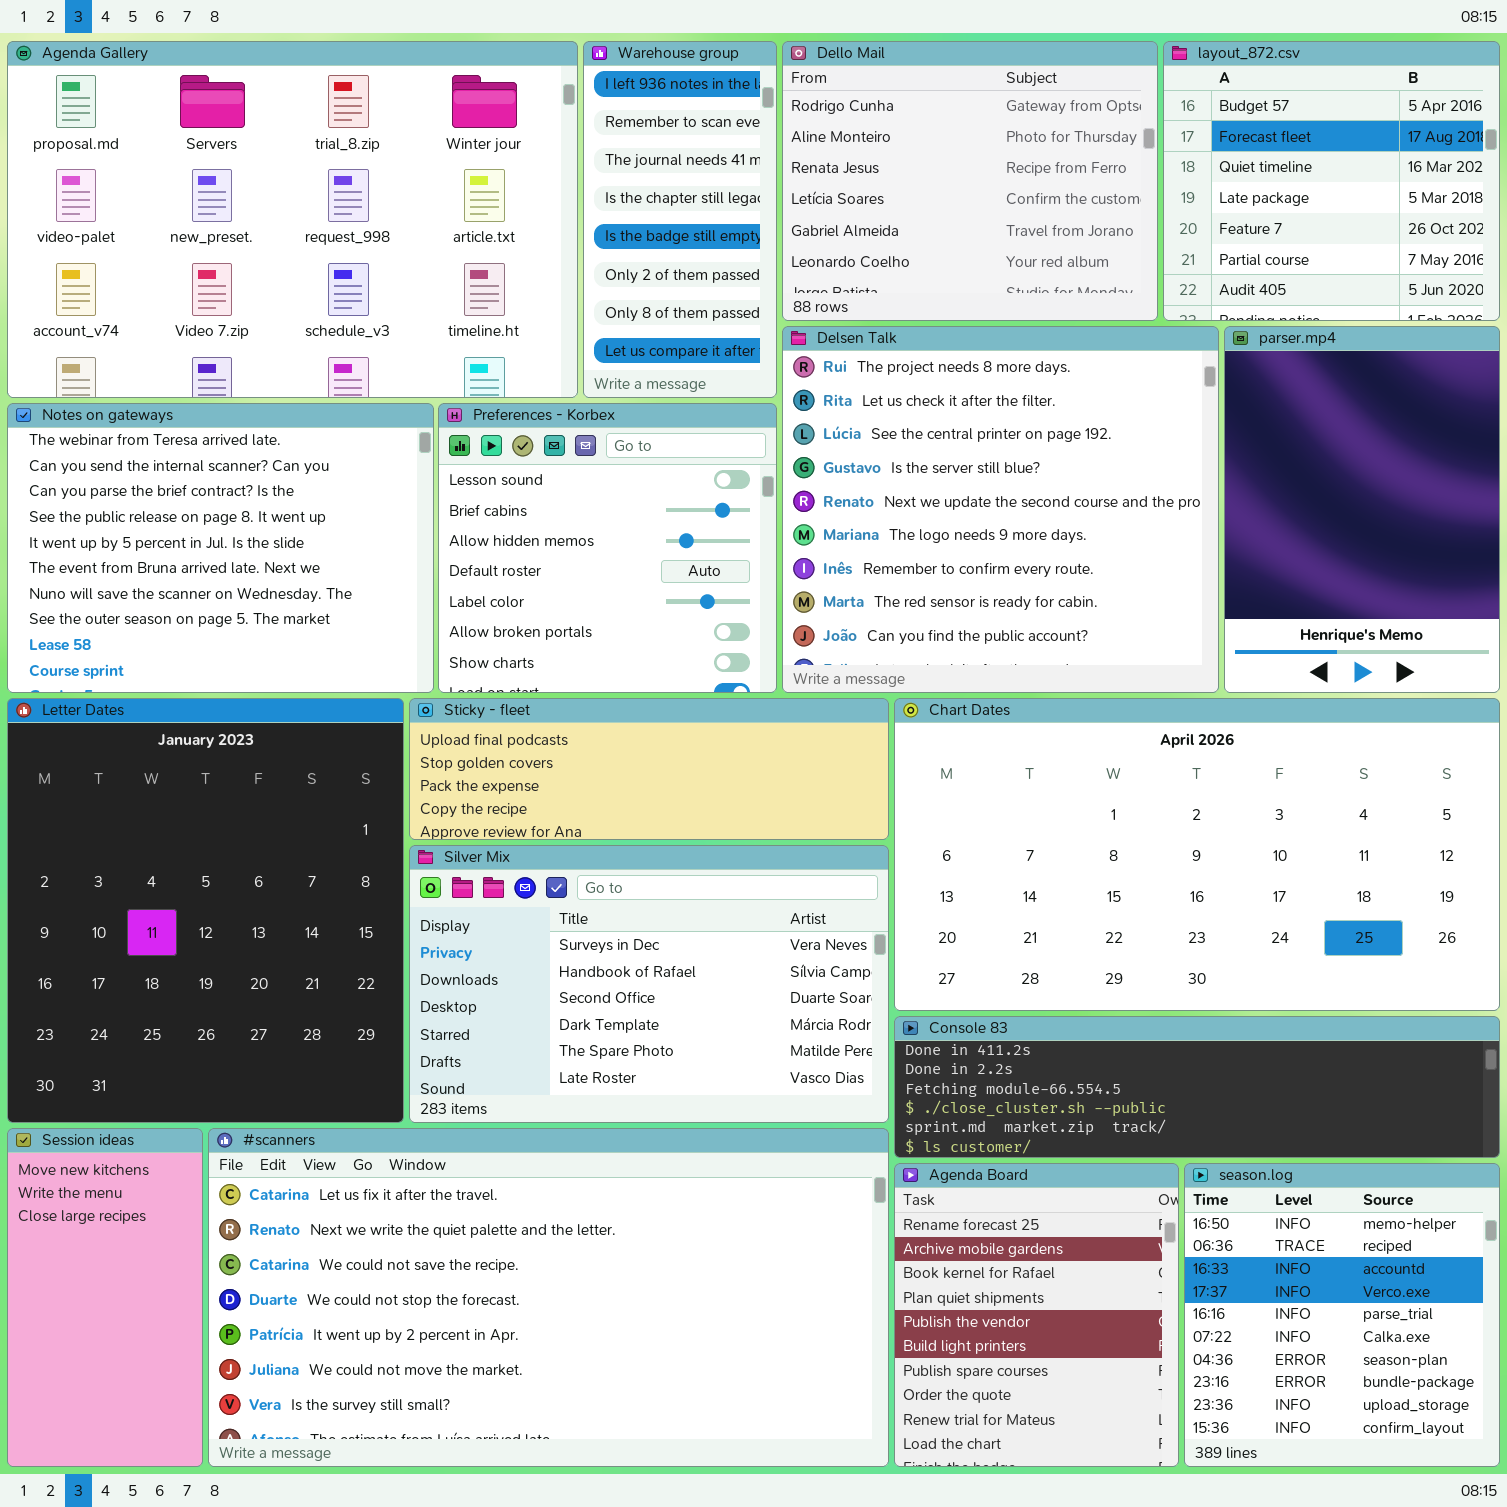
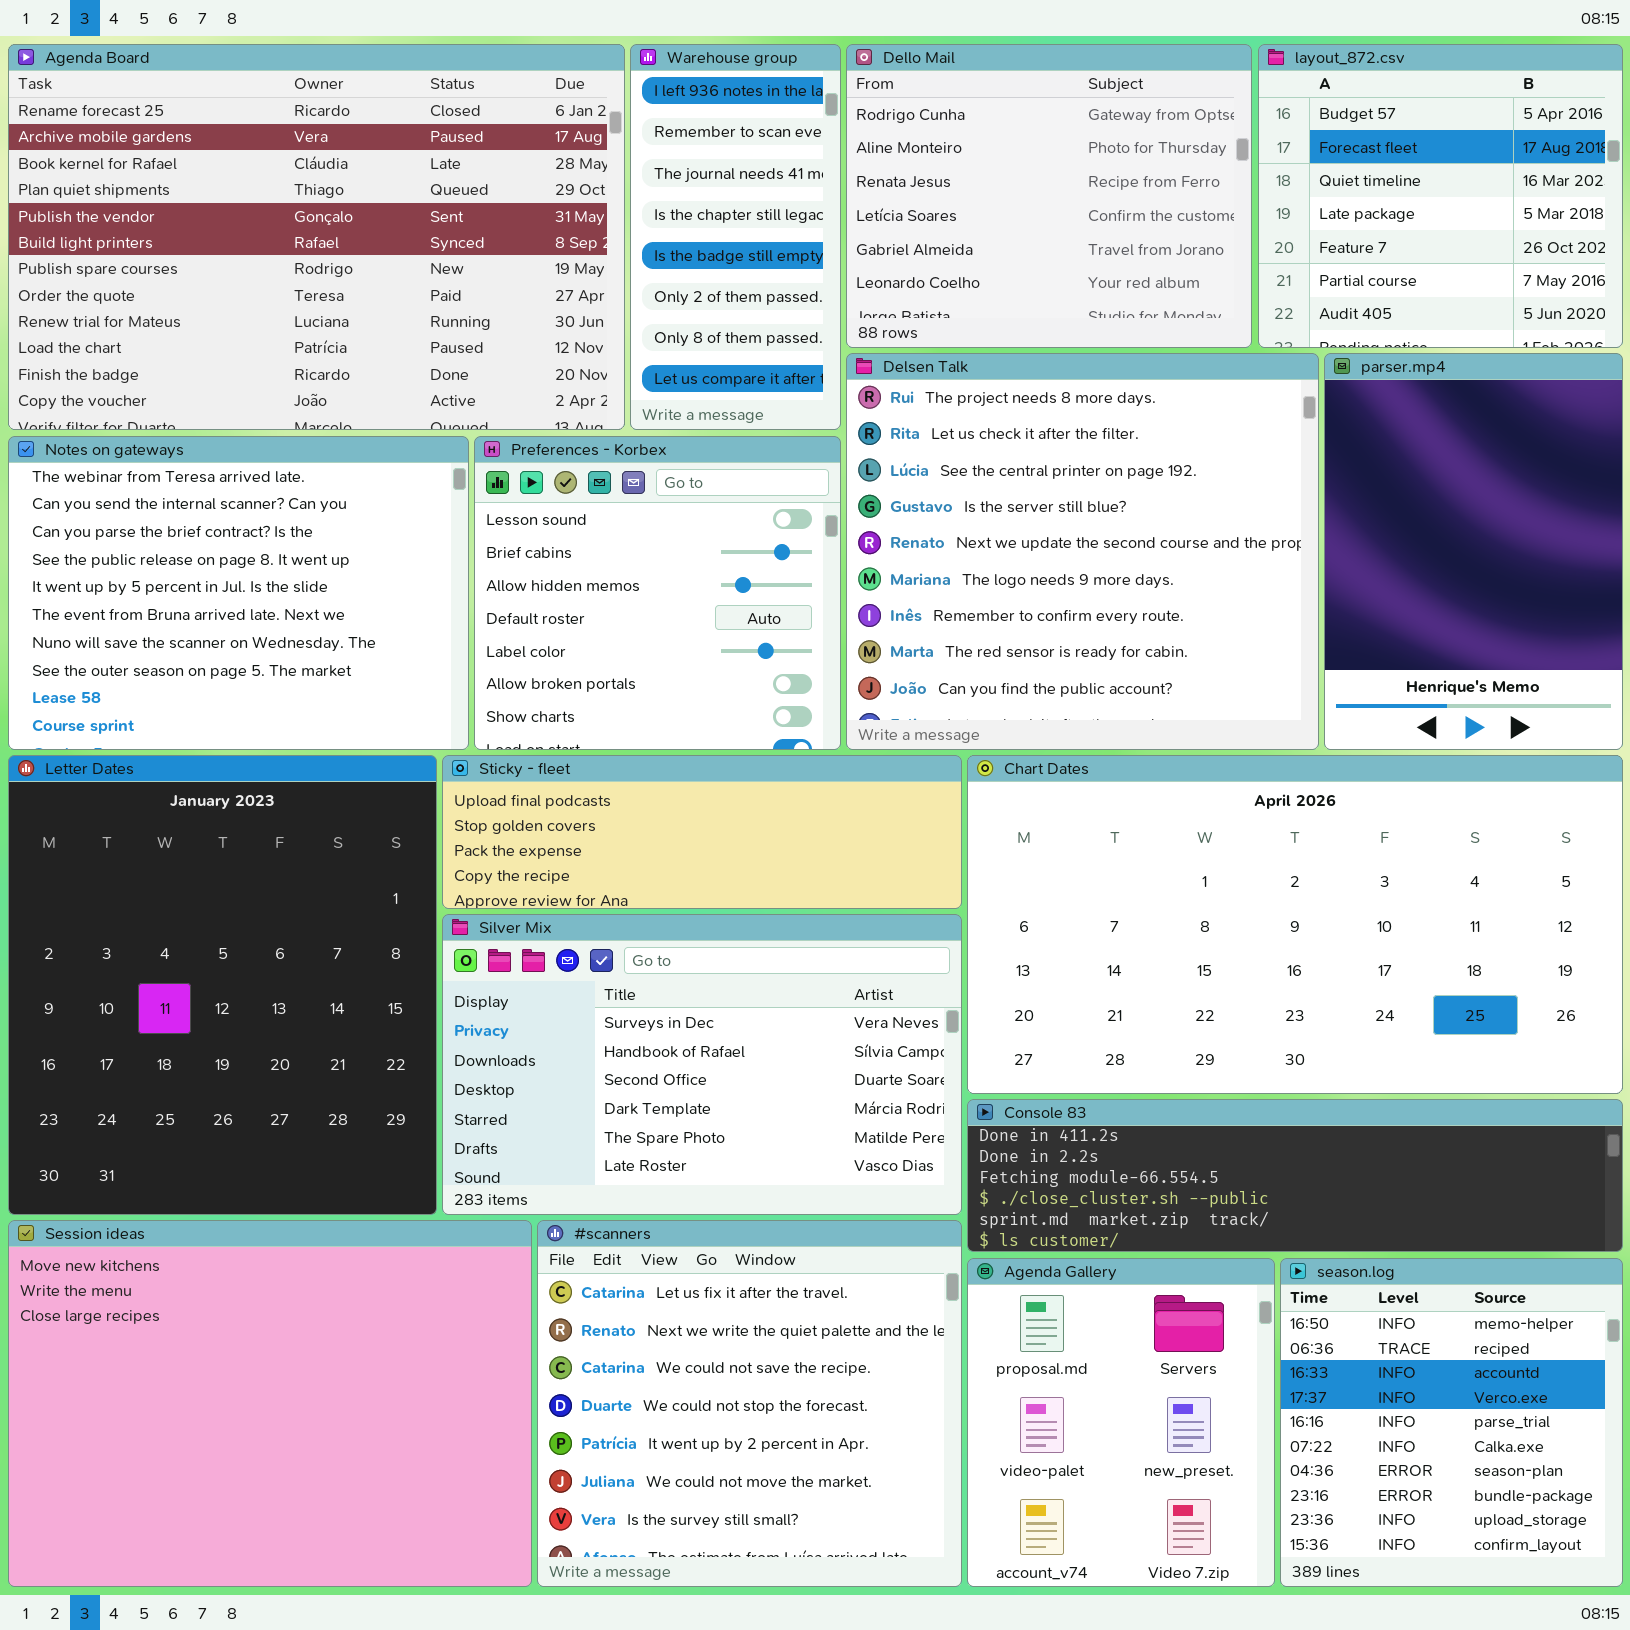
Agenda Gallery: [7,41,578,398] -> [967,1258,1275,1587], moved, resized
Session ideas: [7,1128,203,1467] -> [8,1220,532,1587], resized
#scanners: [208,1128,889,1467] -> [537,1220,962,1587], resized
Agenda Board: [894,1163,1179,1467] -> [8,44,625,430], moved, resized

